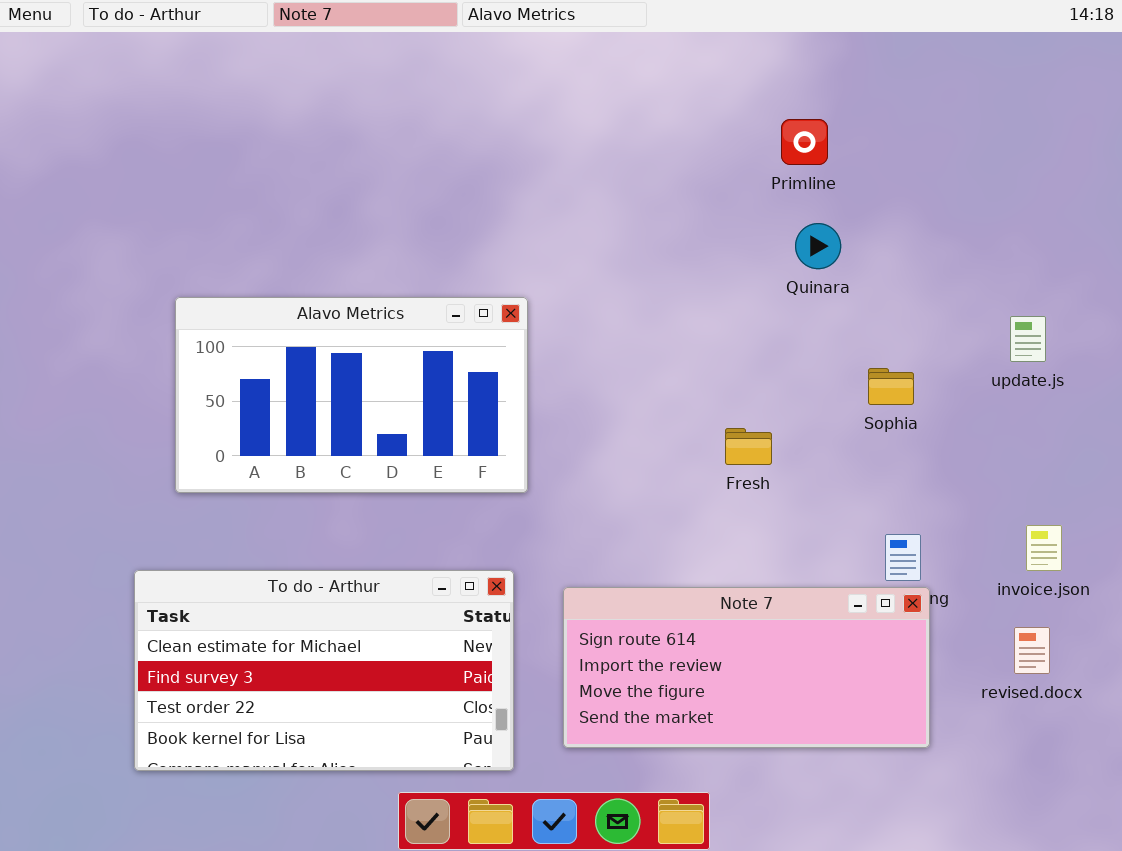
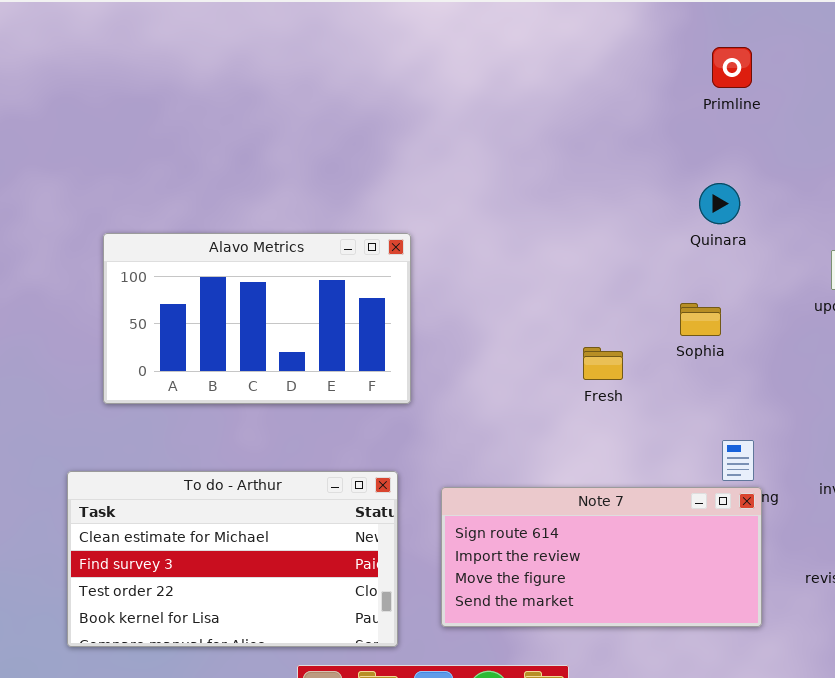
Primline: [781,119,828,165] -> [712,47,752,88], moved
Quinara: [795,223,841,269] -> [699,183,740,224], moved
Sophia: [868,368,914,405] -> [680,303,721,336], moved

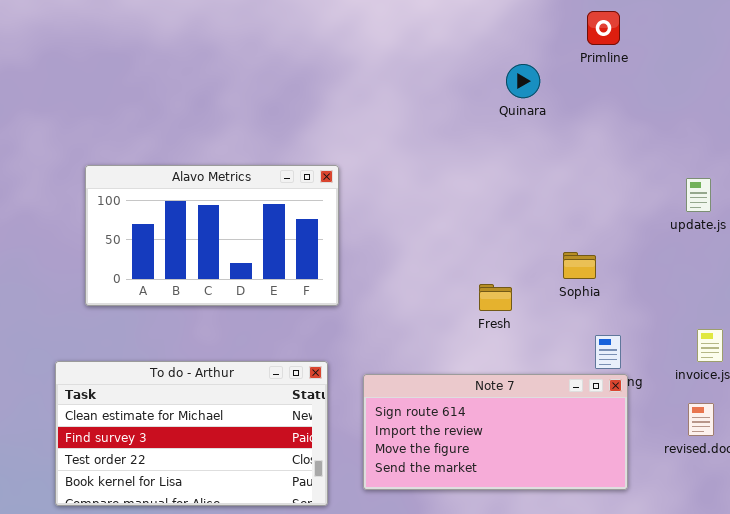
Quinara: [699,183,740,224] -> [506,64,540,98], moved
Sophia: [680,303,721,336] -> [563,252,596,279], moved
Fresh: [583,347,623,380] -> [479,284,512,311], moved

